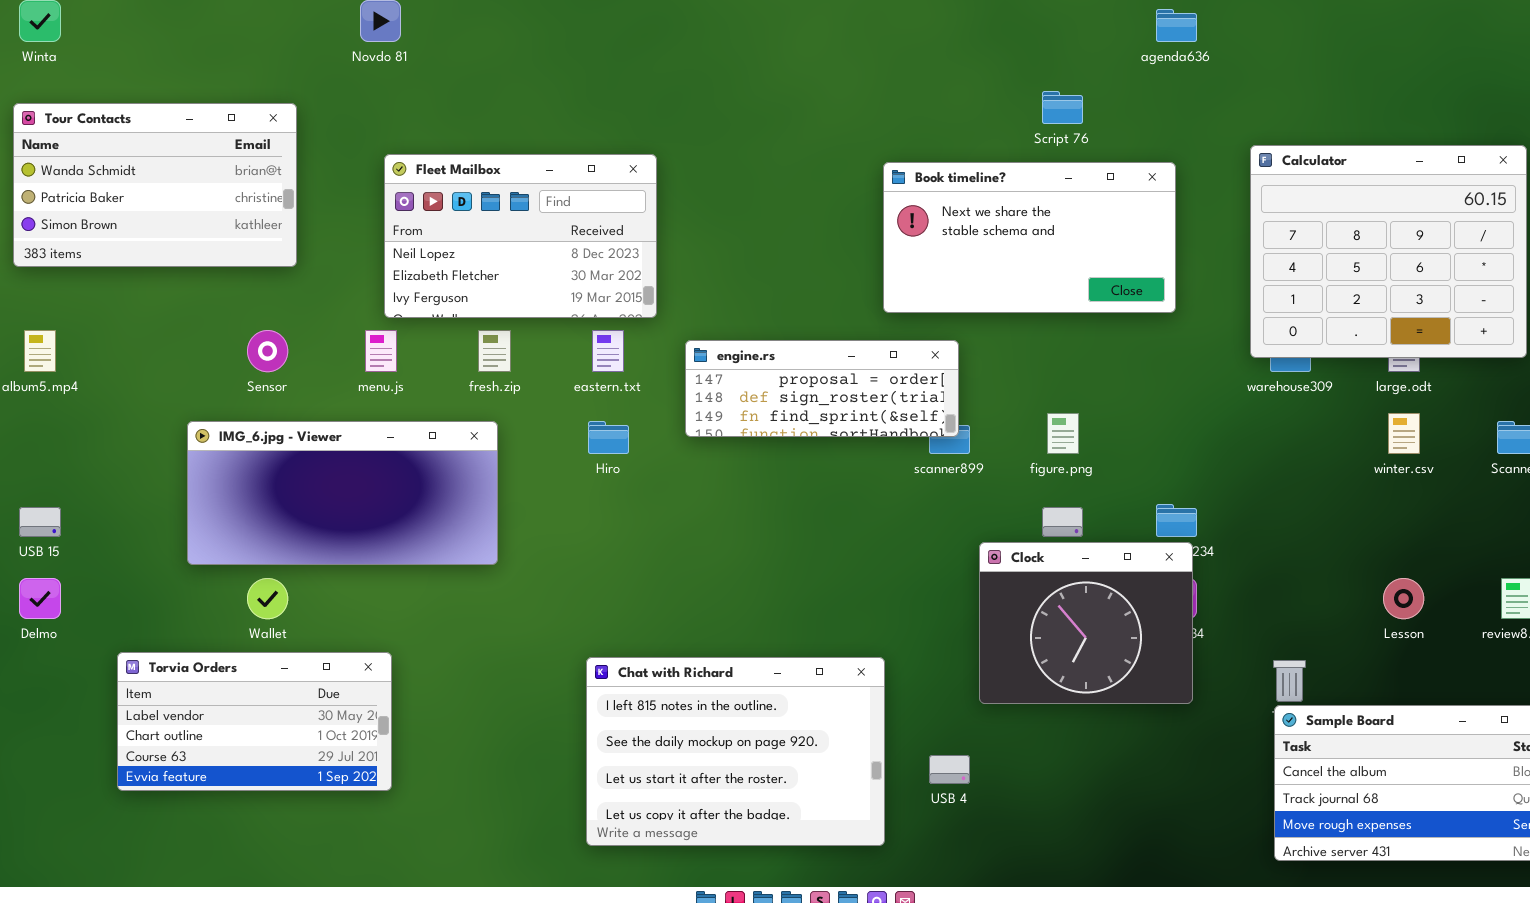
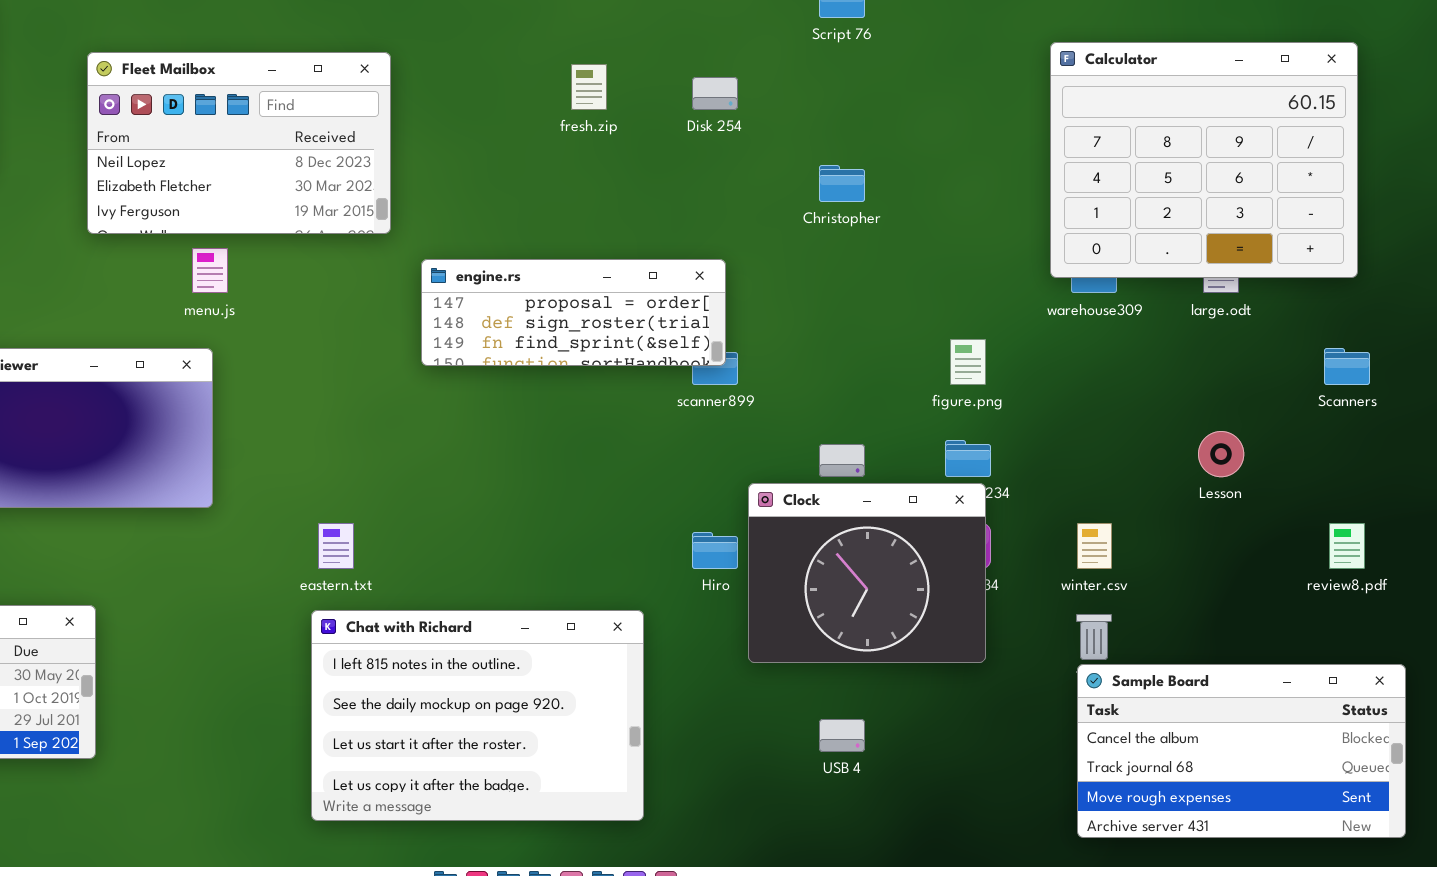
Book timeline?: [883,162,1176,313] -> none, closed
menu.js: [365,330,397,372] -> [192,248,228,293], moved
fresh.zip: [478,330,511,372] -> [571,64,607,110], moved
eastern.txt: [592,330,624,372] -> [318,523,354,569], moved
figure.png: [1047,413,1079,454] -> [950,339,986,385], moved
winter.csv: [1388,413,1420,454] -> [1077,523,1112,569], moved
Hiro: [588,421,629,454] -> [692,532,738,569], moved
Lesson: [1383,578,1424,619] -> [1198,431,1244,477], moved
USB 4: [929,755,970,784] -> [819,719,865,752], moved

